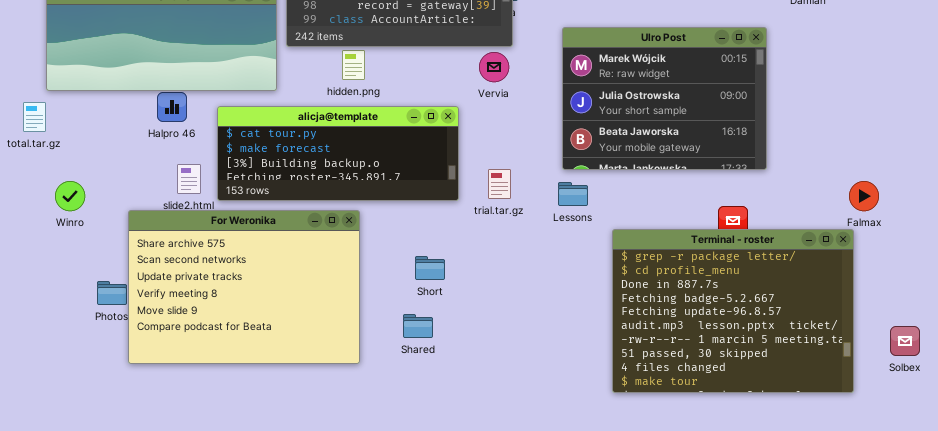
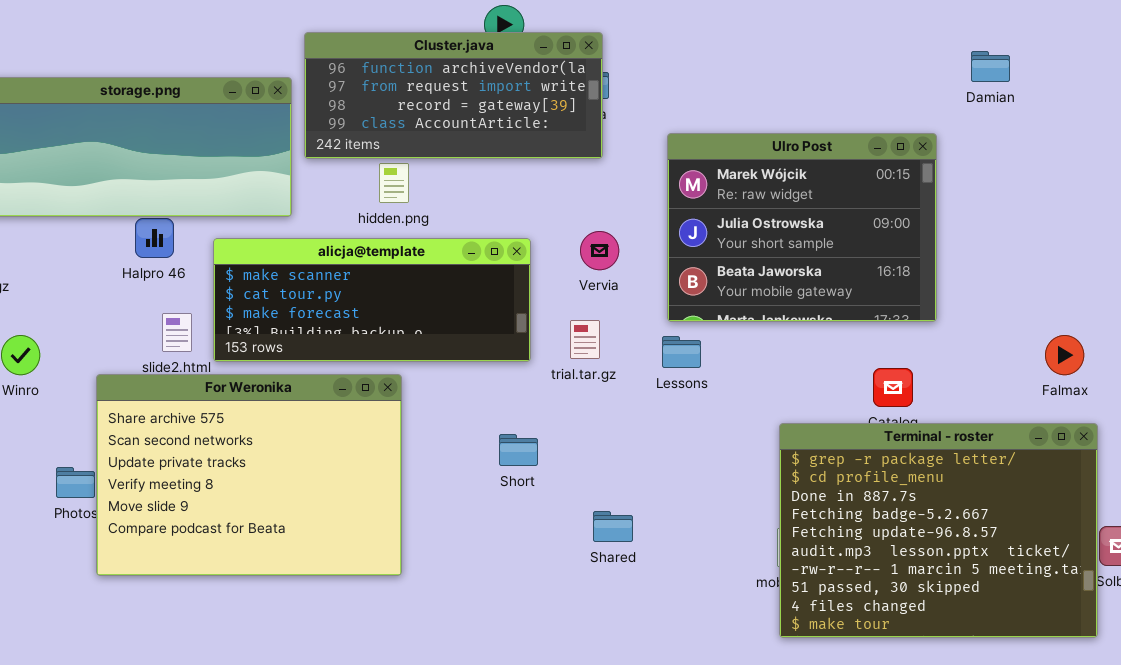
Vervia: [479,52,509,82] -> [580,231,619,270], moved
alicja@template: [217,106,459,201] -> [213,238,531,362], scrolled up 1 row
Terminal - roster: [612,229,854,393] -> [779,423,1098,638], moved
Short: [415,256,445,280] -> [499,434,538,466], moved
Shared: [403,314,433,338] -> [593,511,633,542], moved

